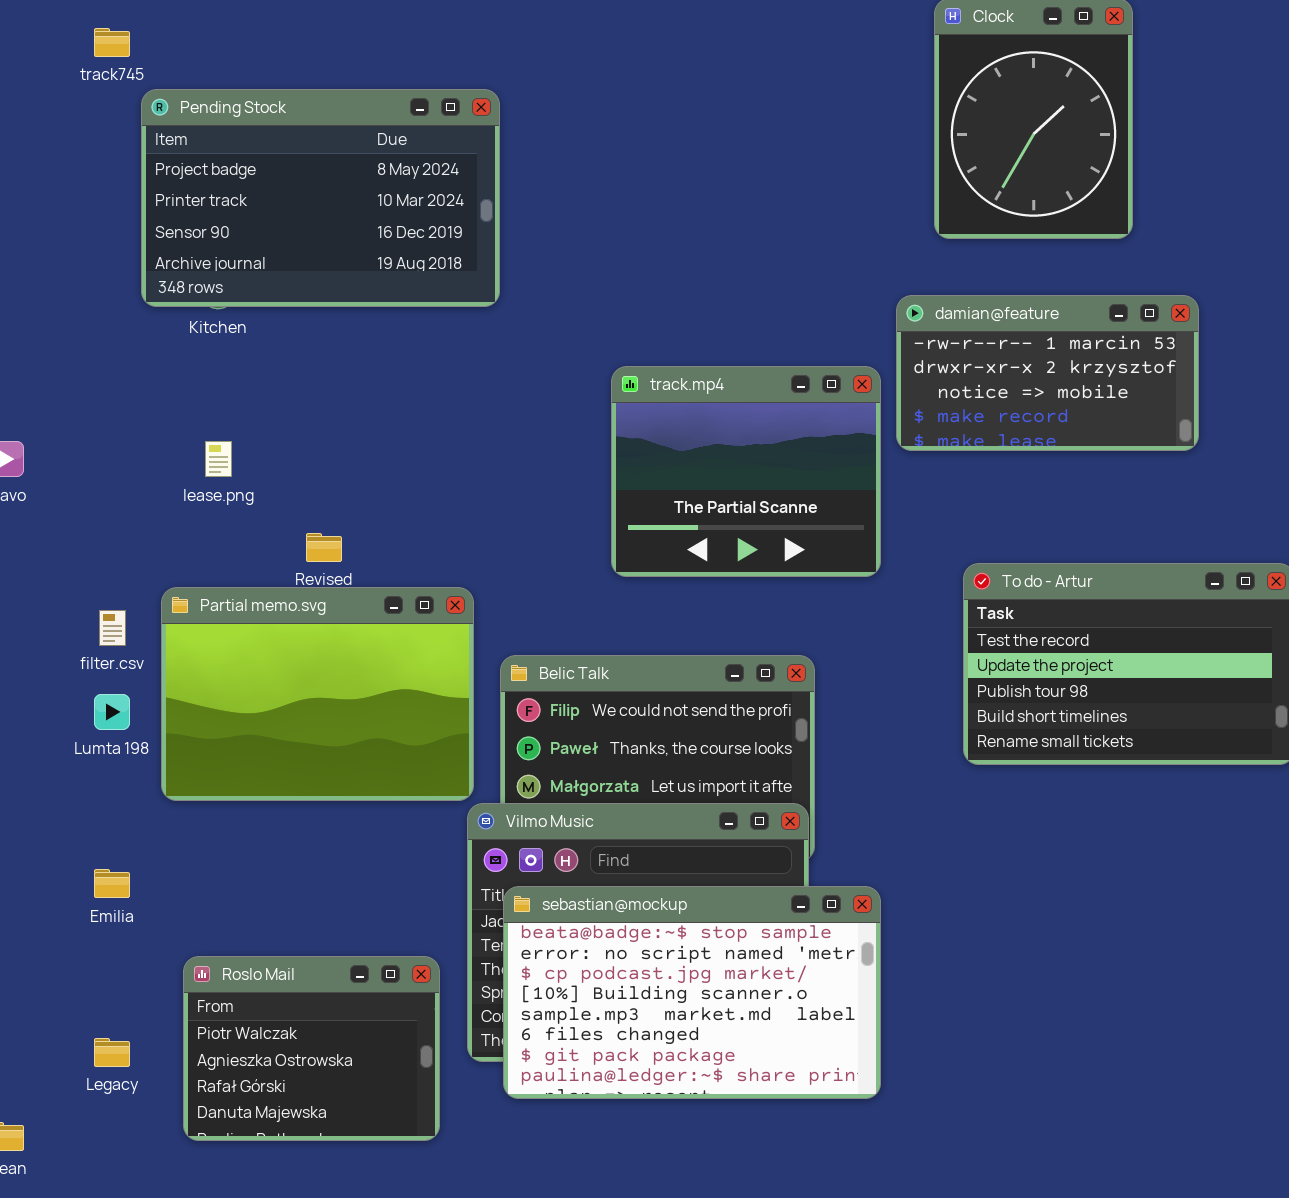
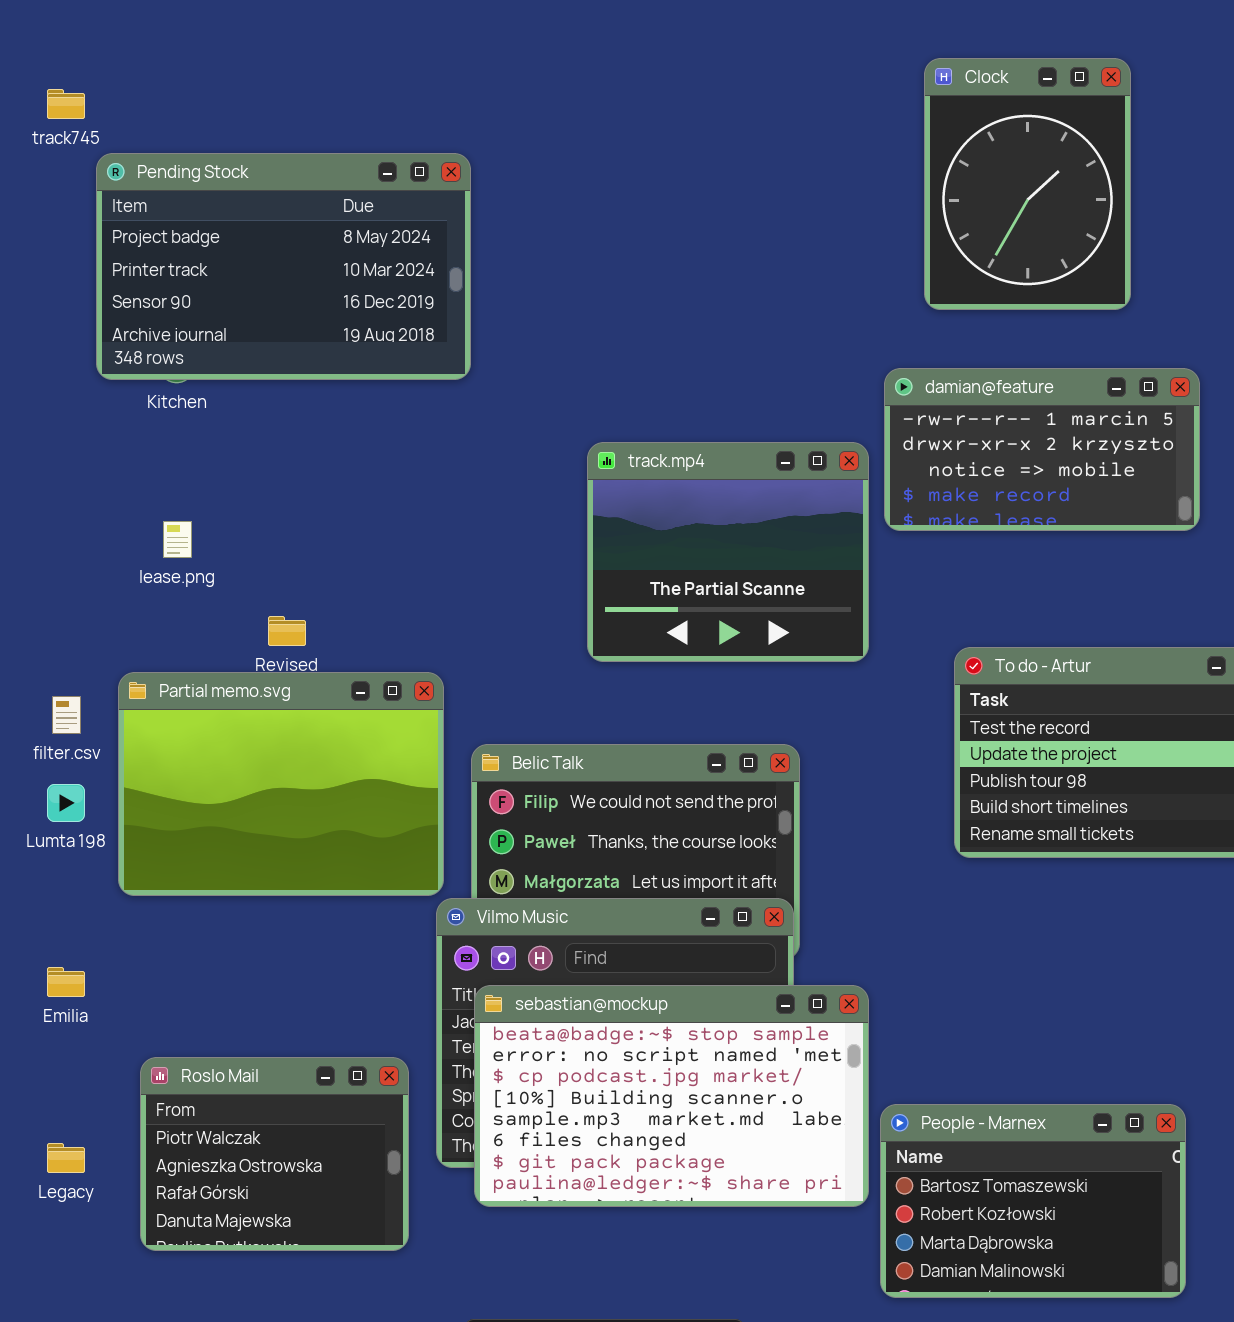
People - Marnex: none -> [880,1104,1186,1298], opened

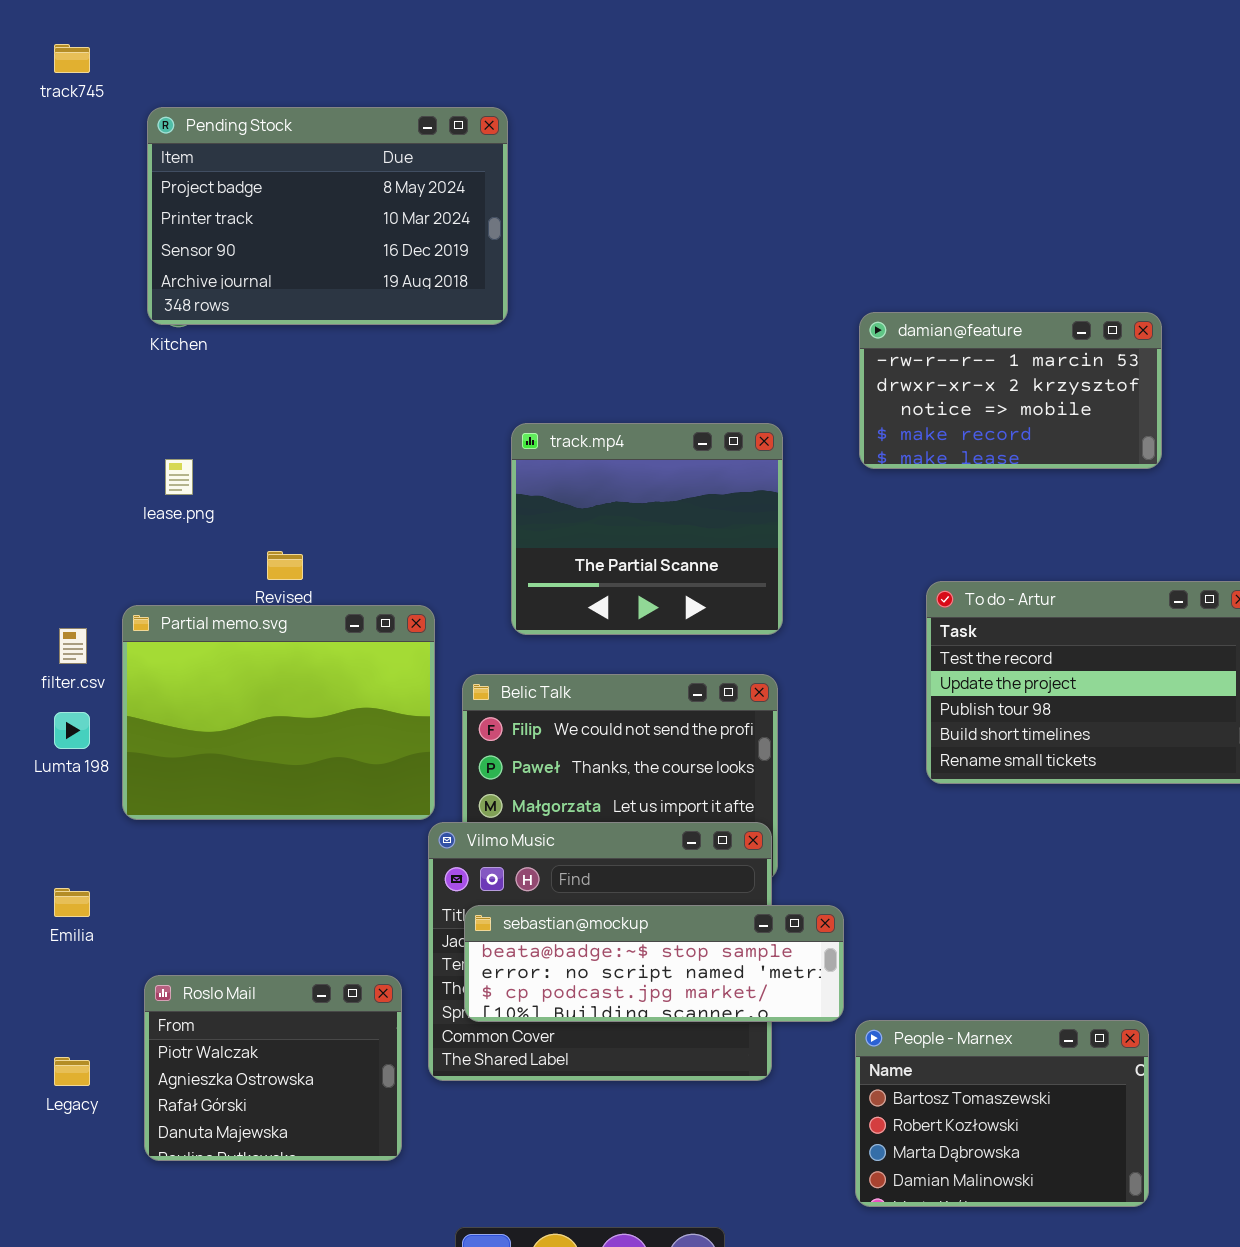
Clock: [924,58,1131,310] -> none, closed
Pending Stock: [96,153,471,380] -> [147,107,508,325], moved
track.mp4: [587,442,869,662] -> [511,423,783,635], moved
sebastian@mockup: [474,985,869,1207] -> [464,905,844,1022], resized

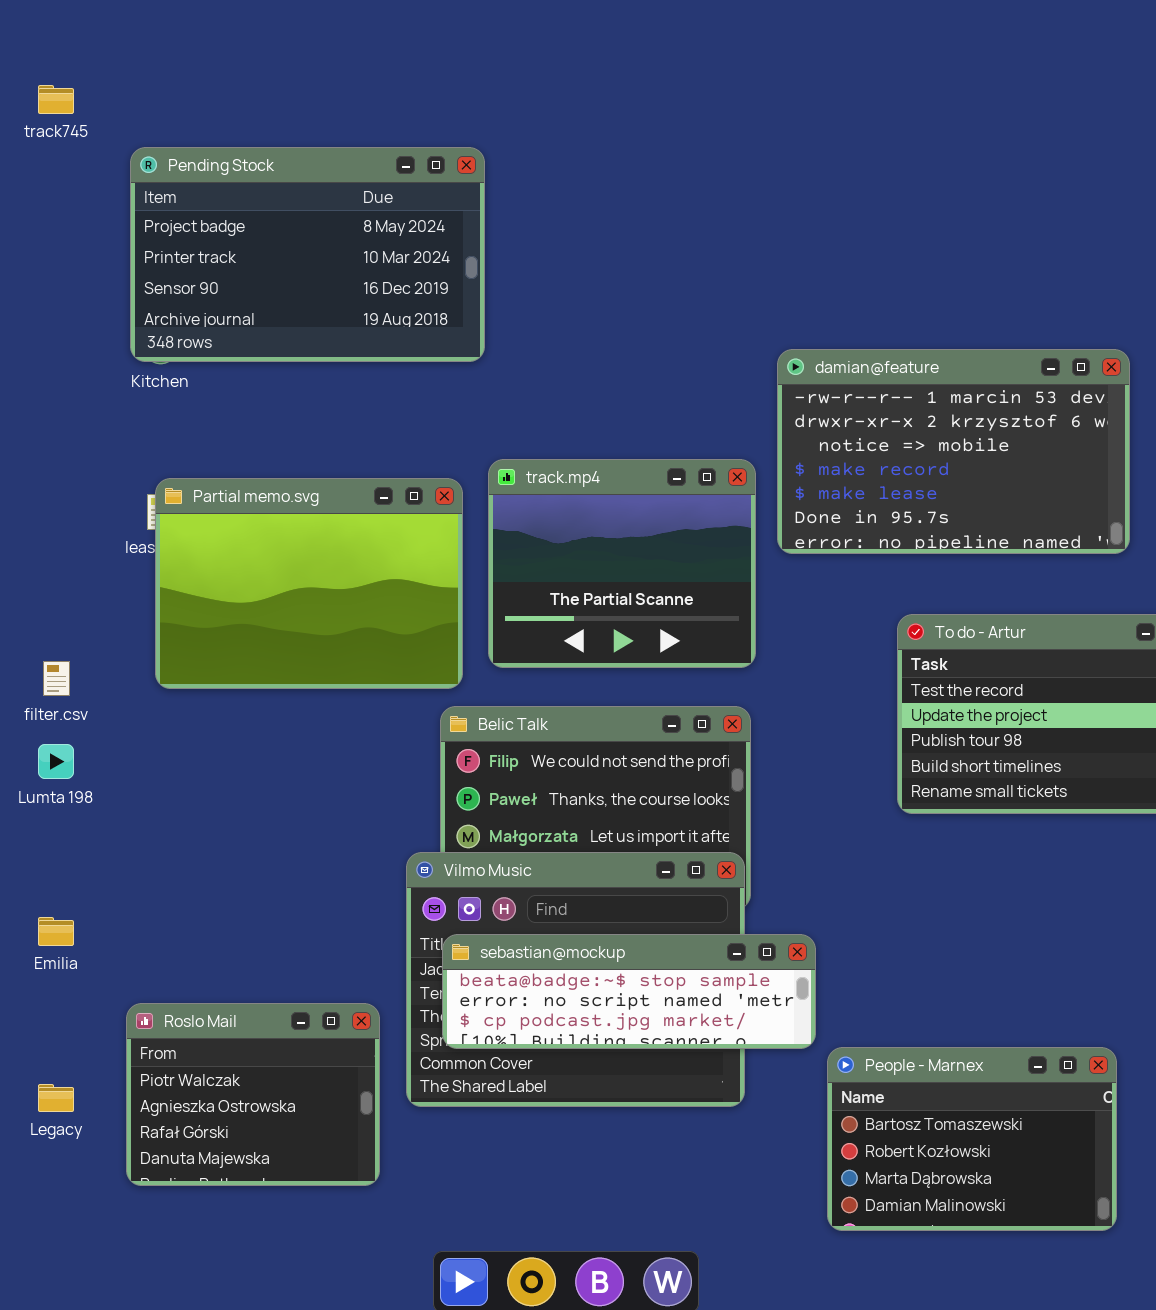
damian@feature: [859,312,1162,469] -> [777,349,1130,554], resized
Partial memo.svg: [122,605,435,820] -> [155,478,463,689], moved

